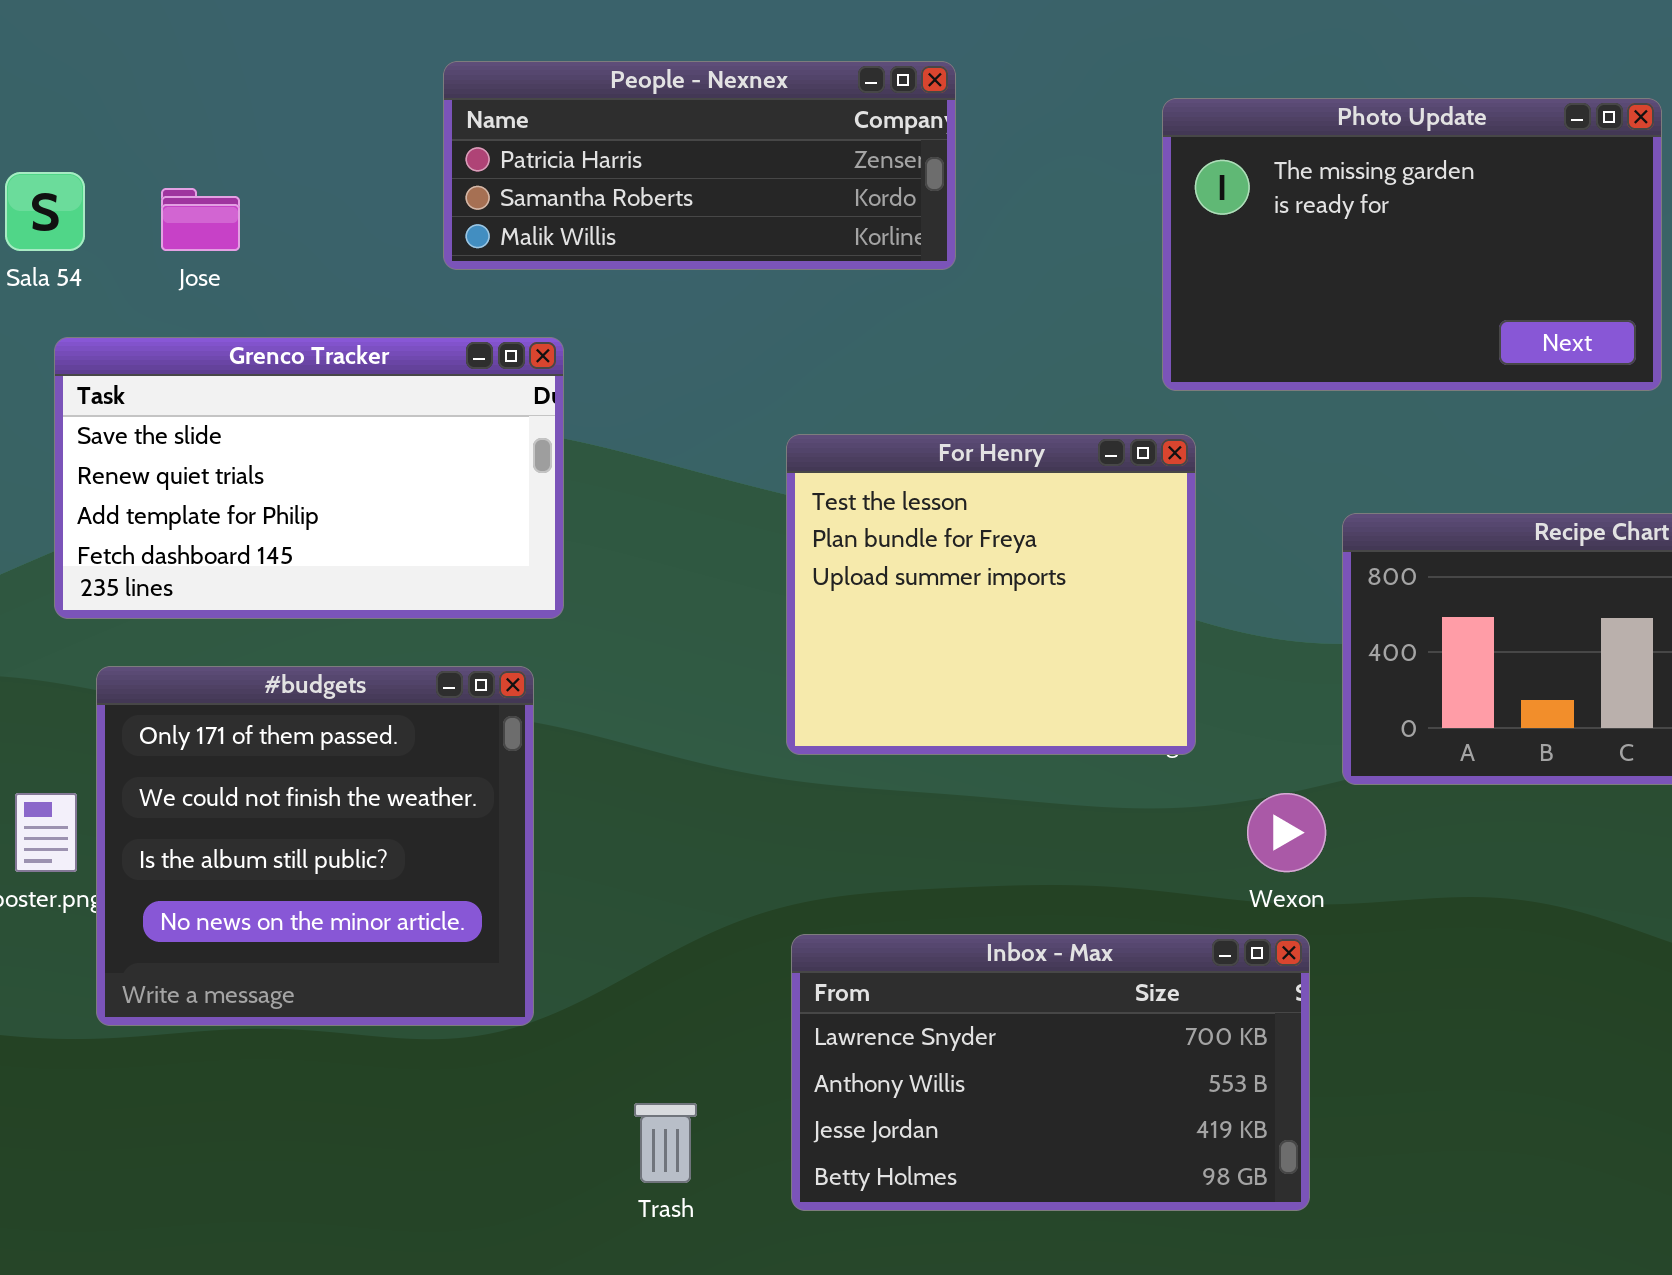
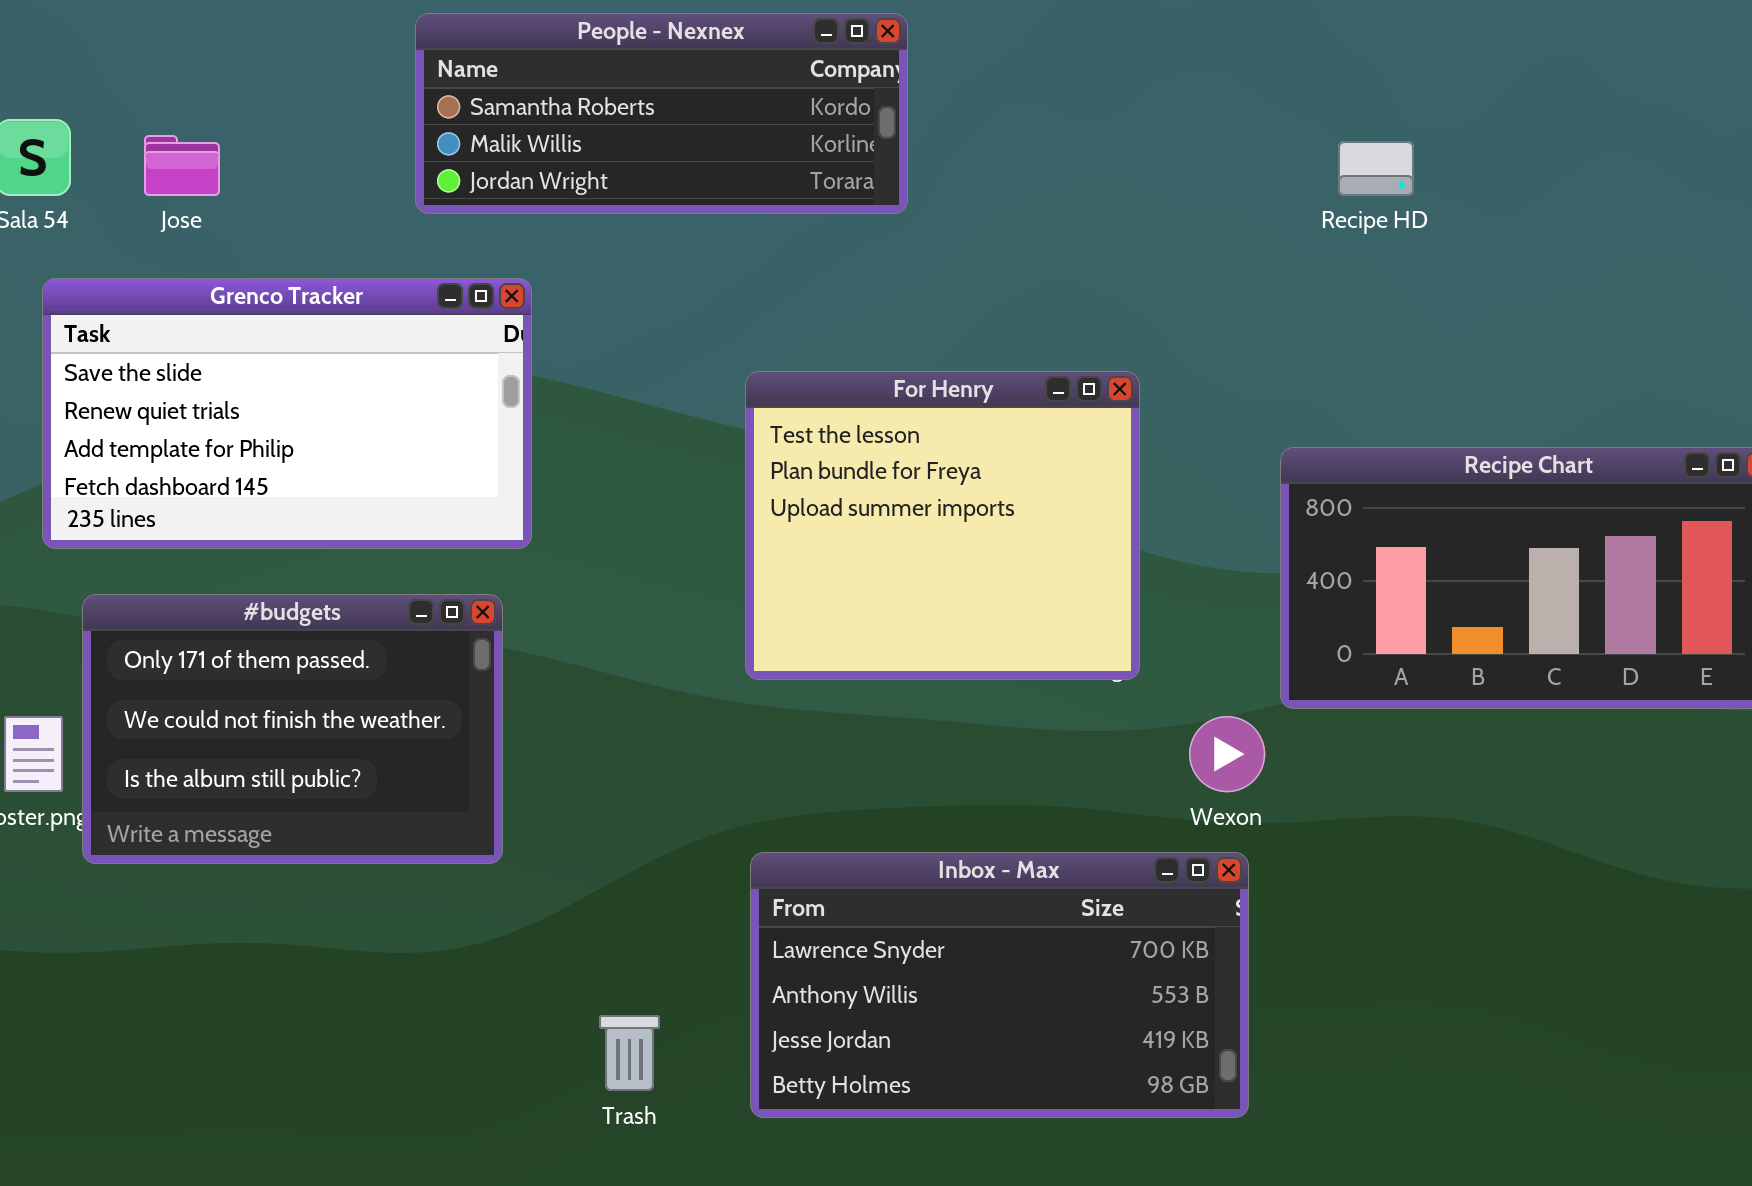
People - Nexnex: [443,61,956,270] -> [415,13,908,214], scrolled down 1 row
Photo Update: [1162,98,1662,391] -> none, closed
#budgets: [96,666,534,1026] -> [82,594,503,864], resized

